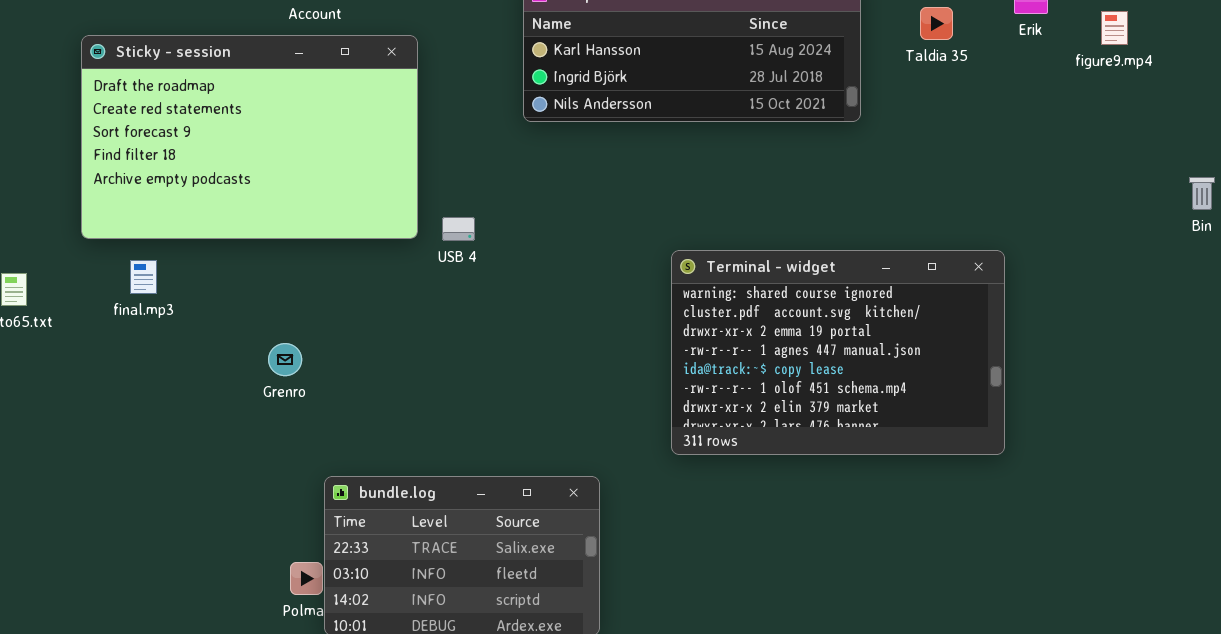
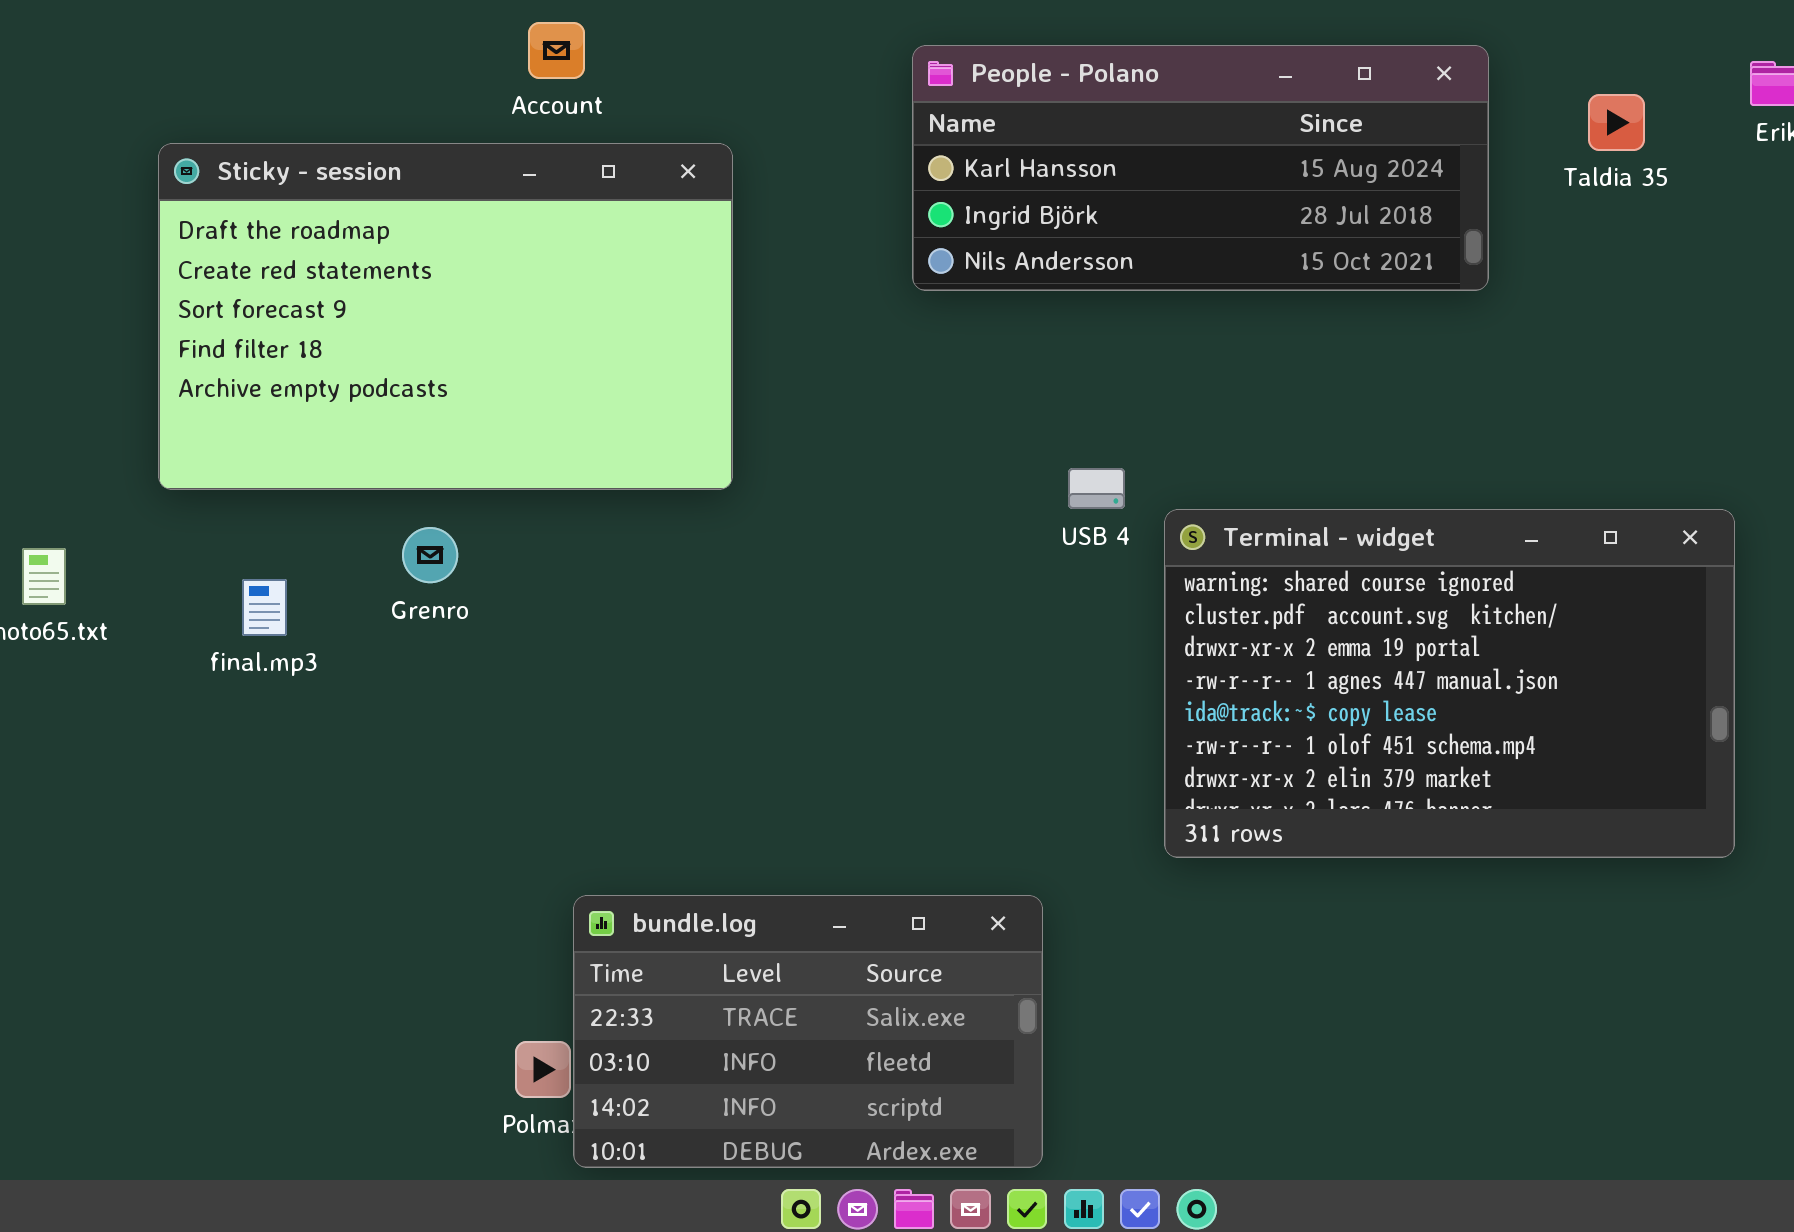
USB 4: [442,217,475,241] -> [1068,468,1125,509], moved
final.mp3: [130,260,157,294] -> [242,579,287,636], moved
Grenro: [268,343,302,376] -> [402,527,458,583], moved

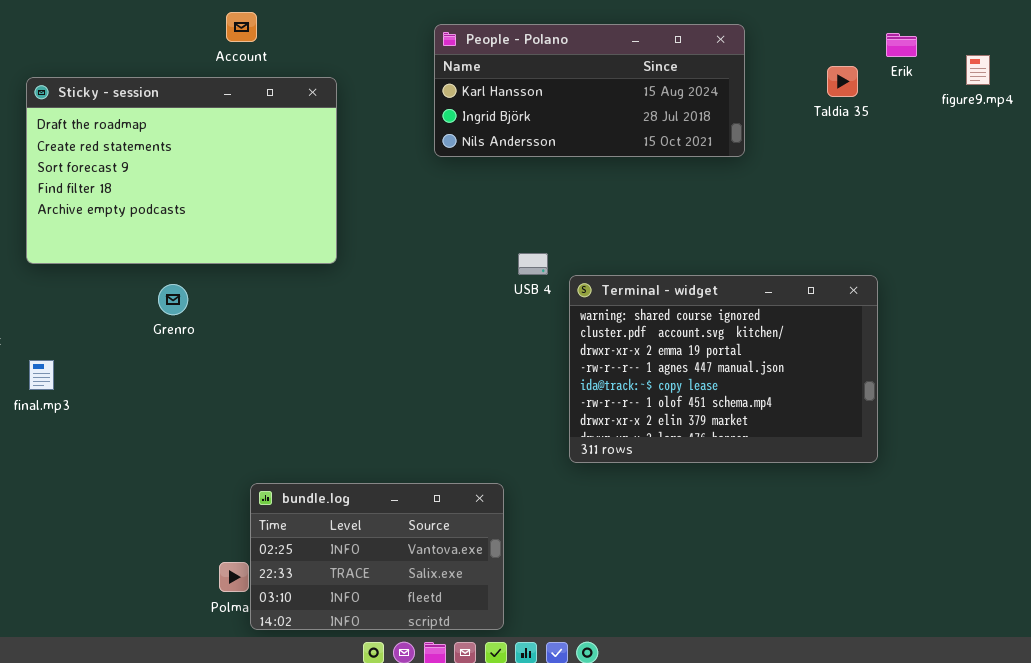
Taldia 35: [1588,94,1645,151] -> [827,66,858,97], moved
final.mp3: [242,579,287,636] -> [29,360,54,390], moved
bundle.log: [573,895,1043,1168] -> [250,483,504,630], scrolled up 1 row

